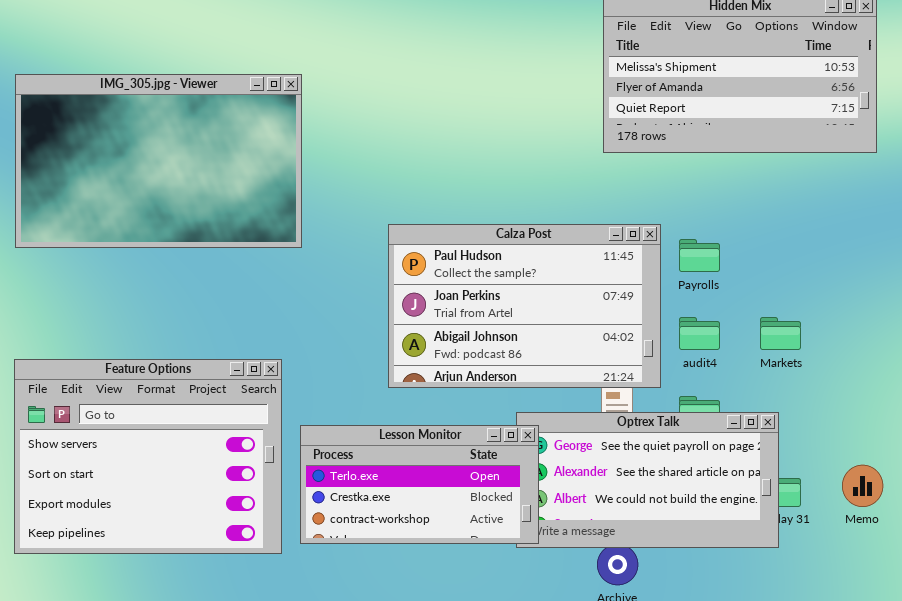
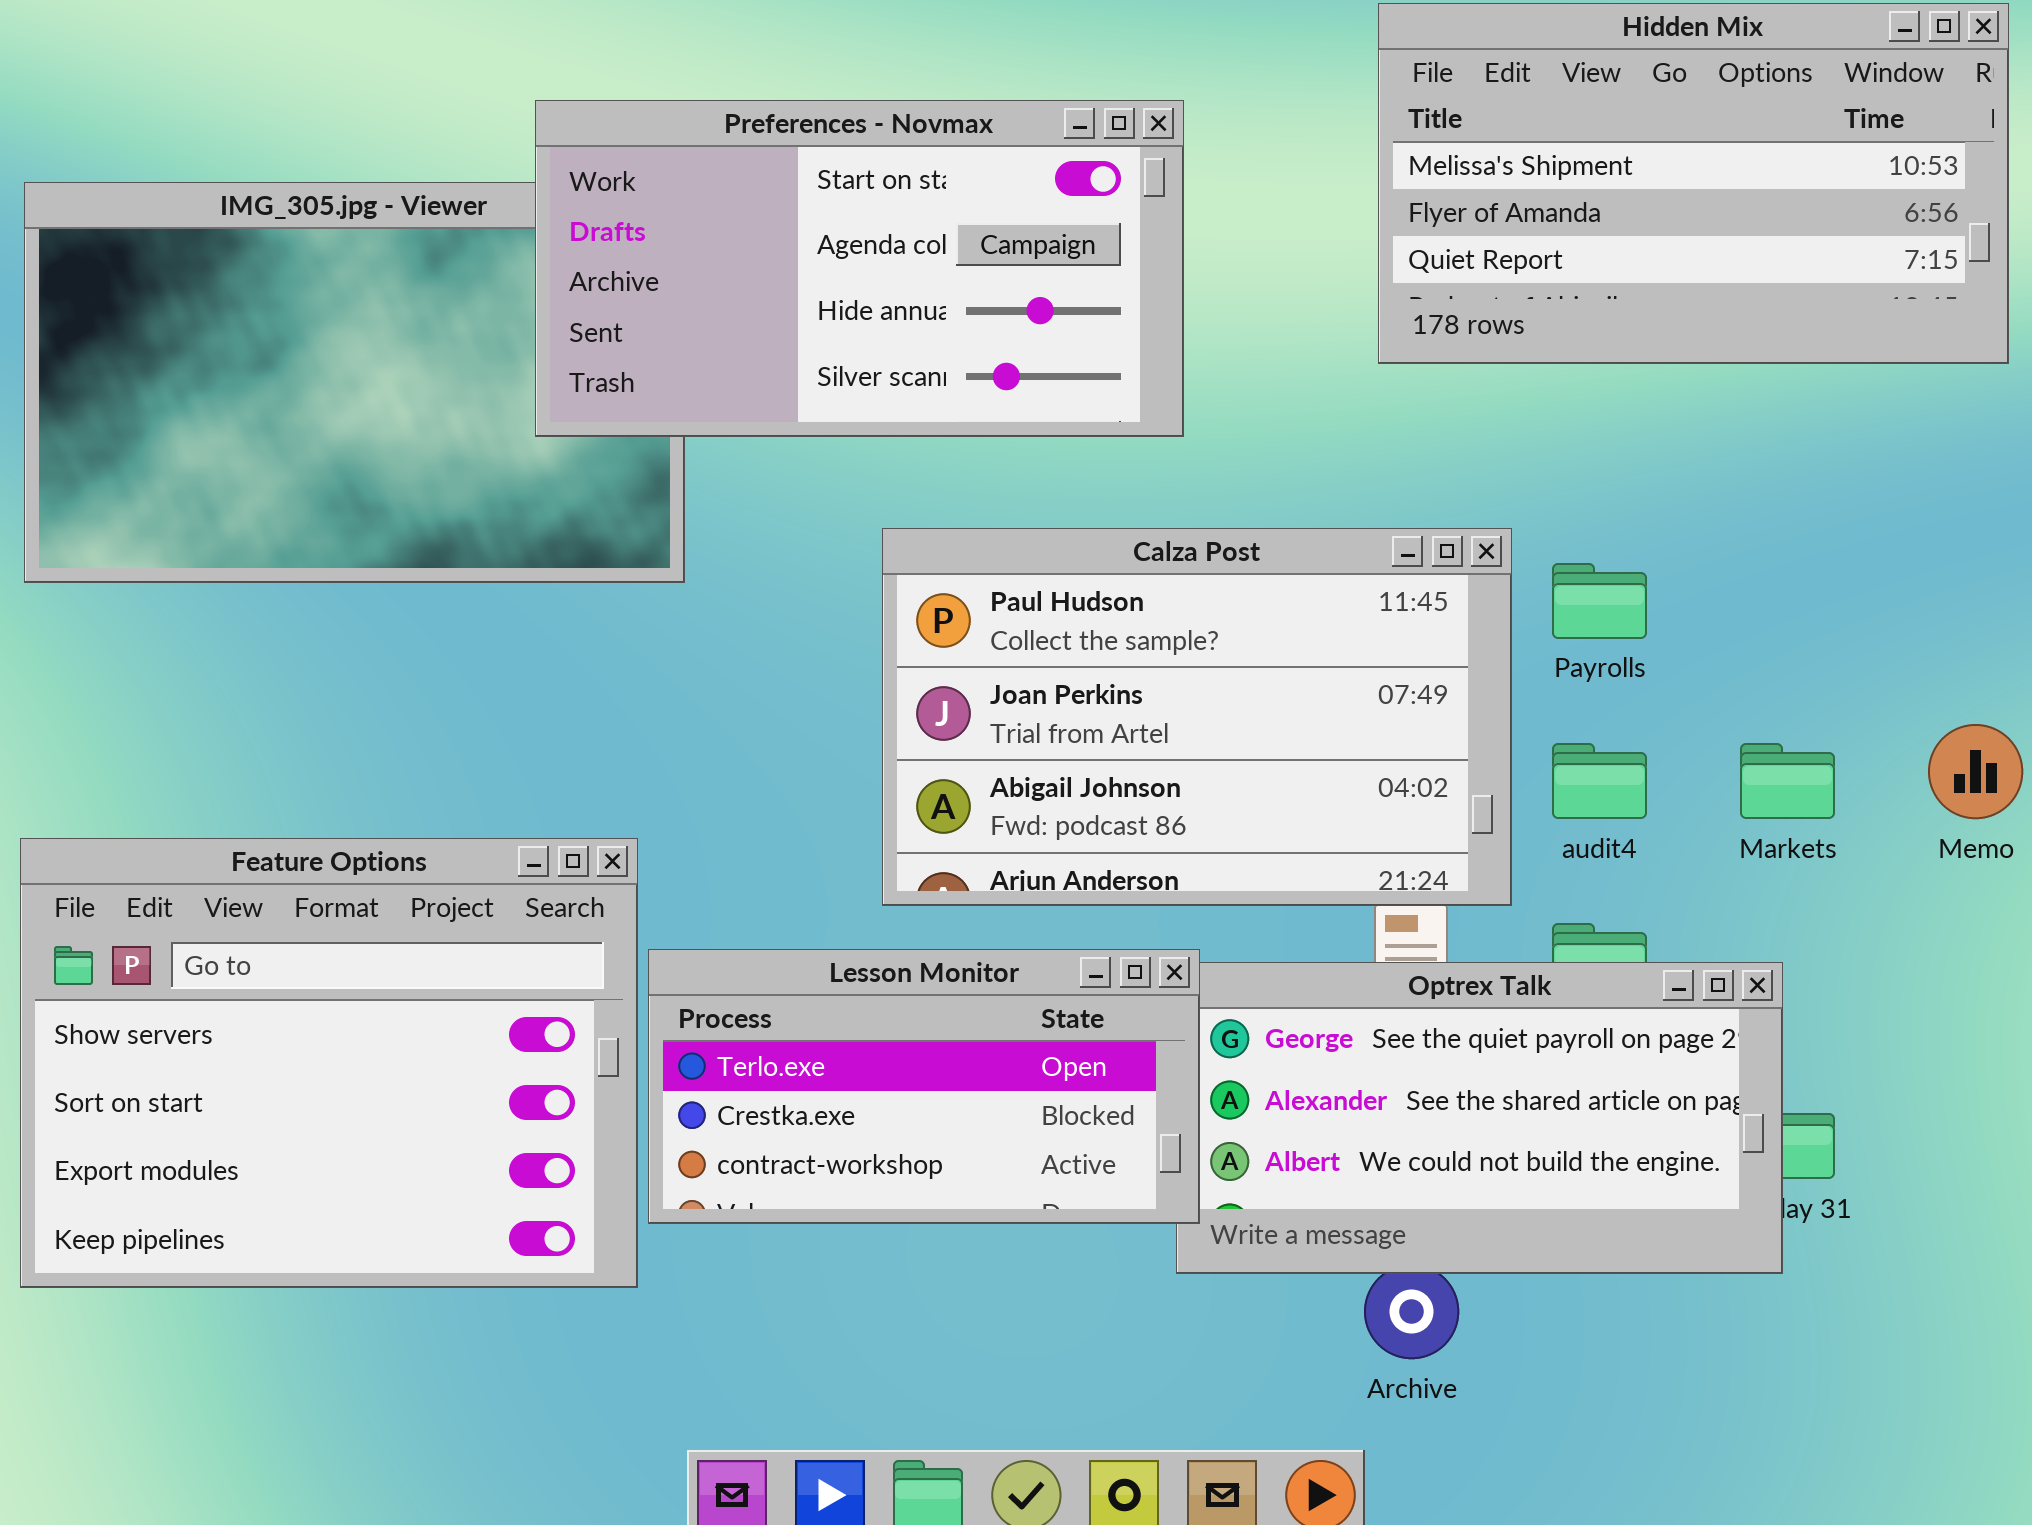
Preferences - Novmax: none -> [535,100,1184,437], opened
Lesson Monitor: [300,425,539,544] -> [648,949,1200,1224], moved
Memo: [842,465,883,507] -> [1928,724,2023,819], moved

